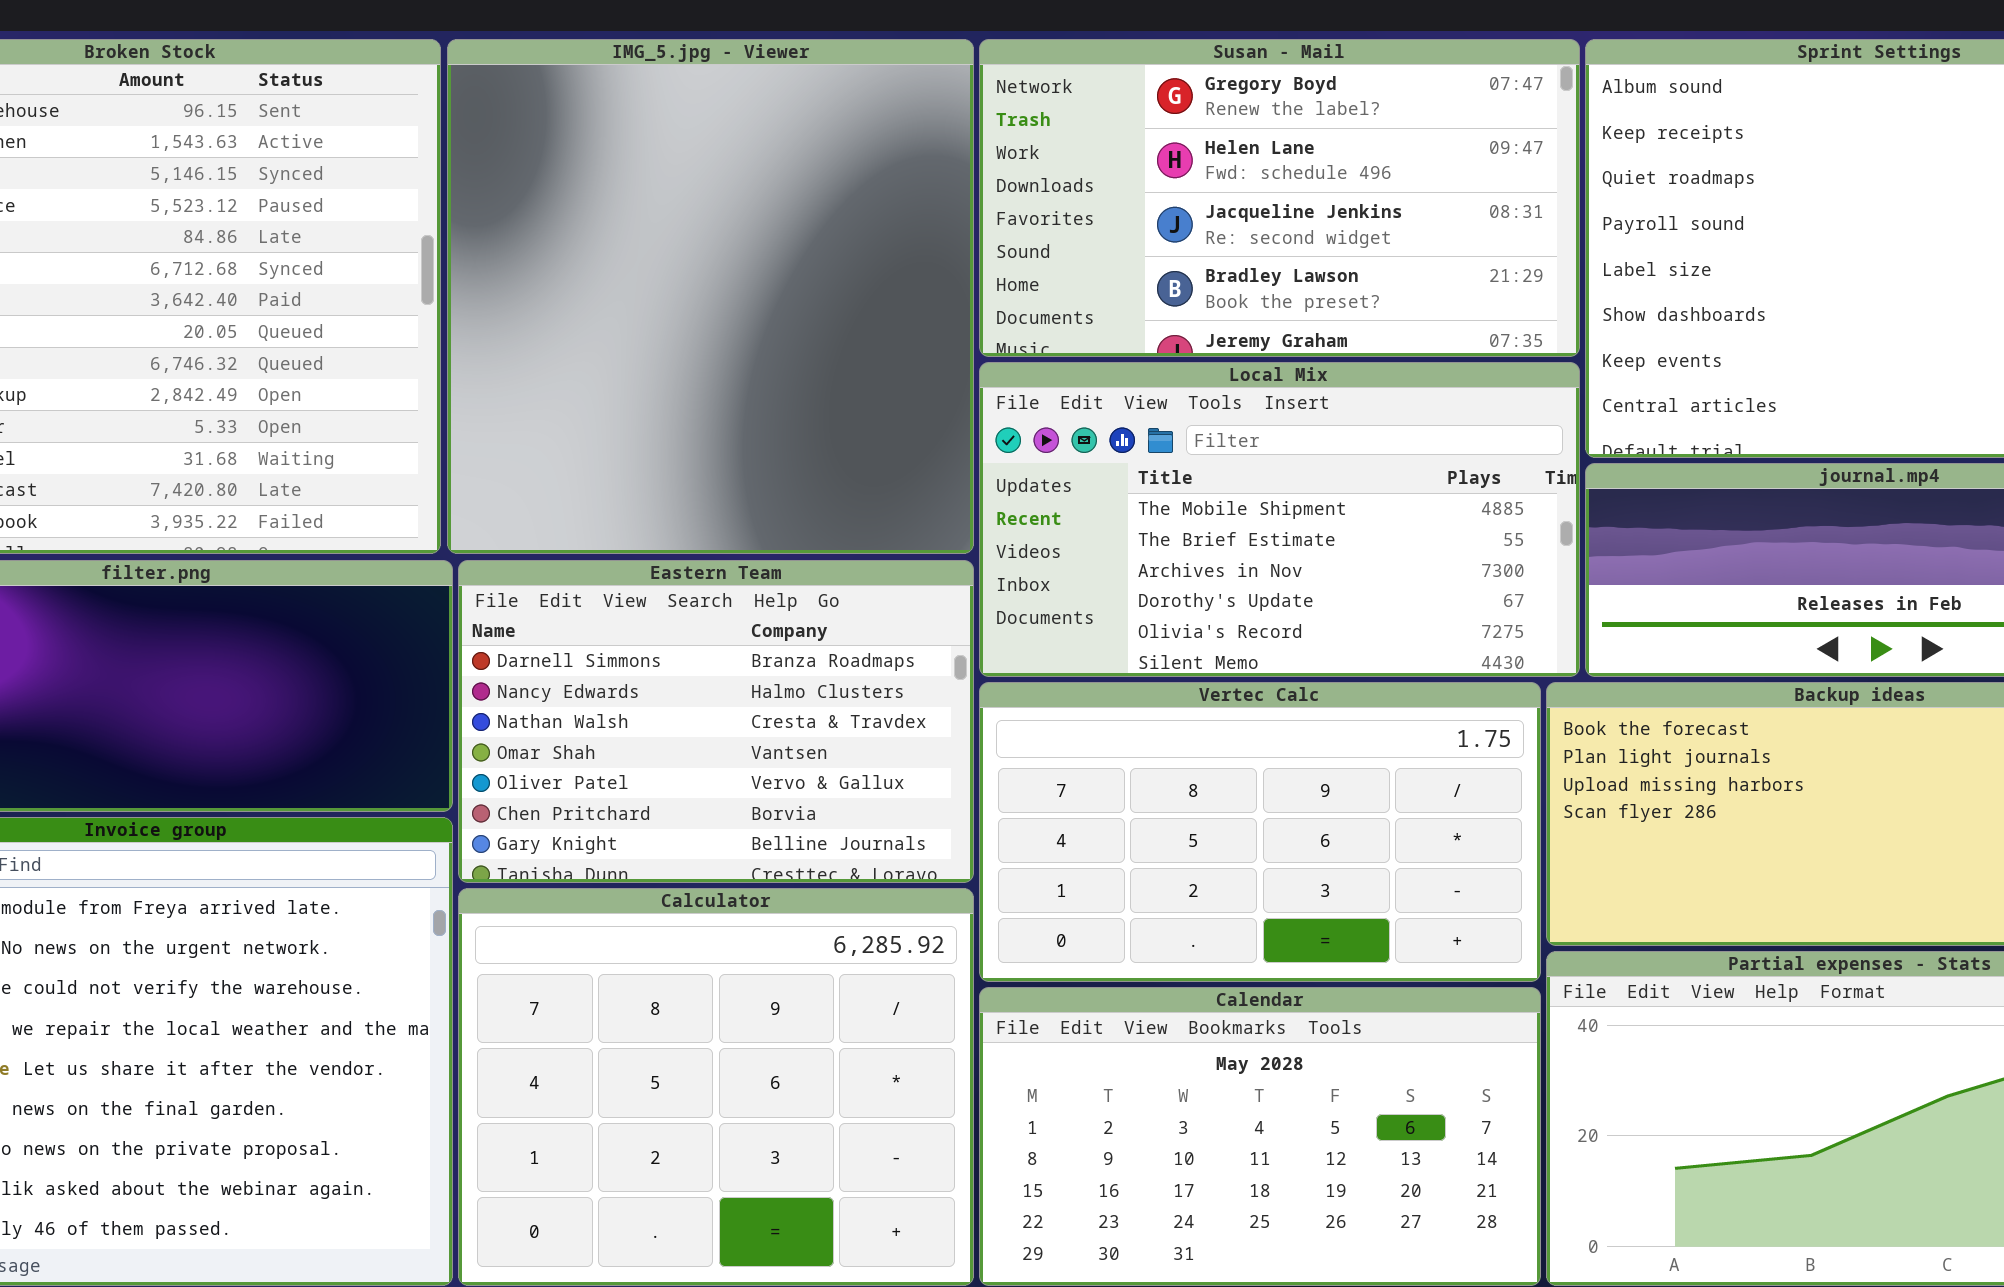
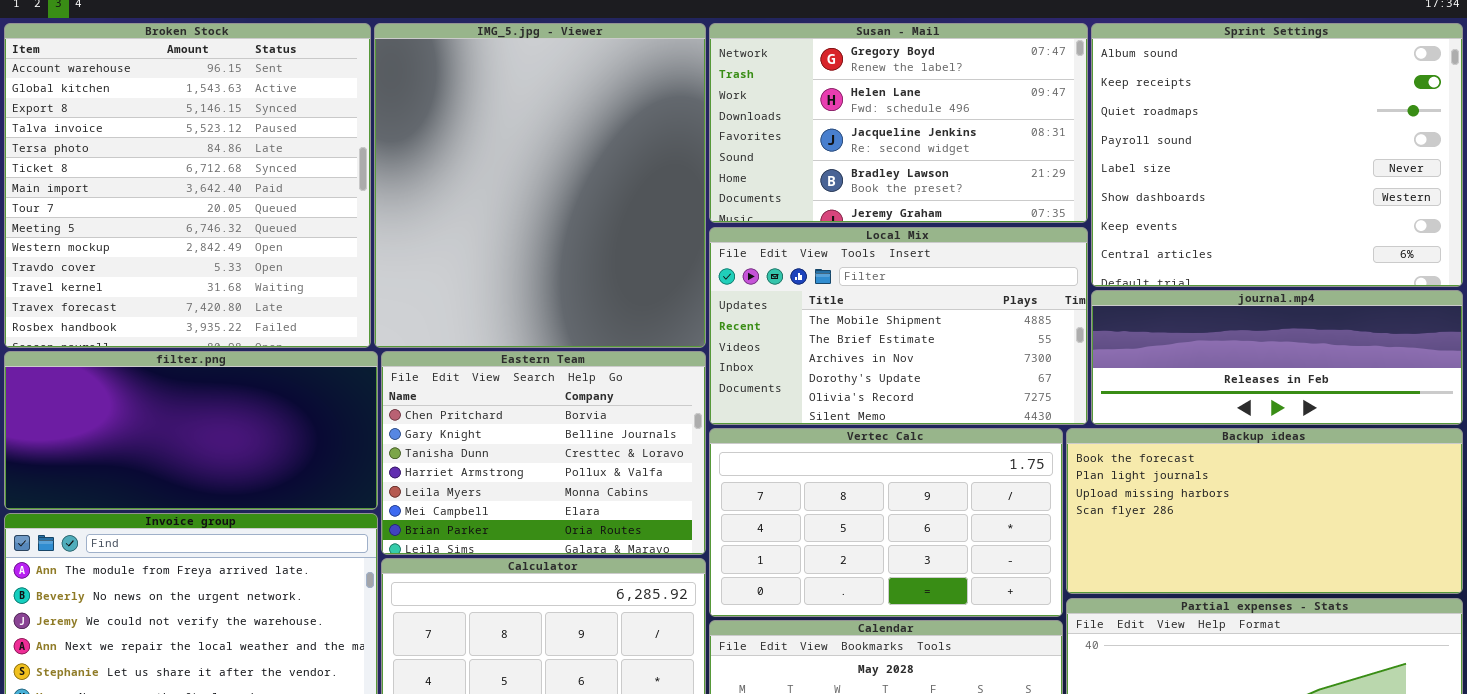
Eastern Team: [458,560,974,883] -> [381,351,706,555], scrolled down 5 rows

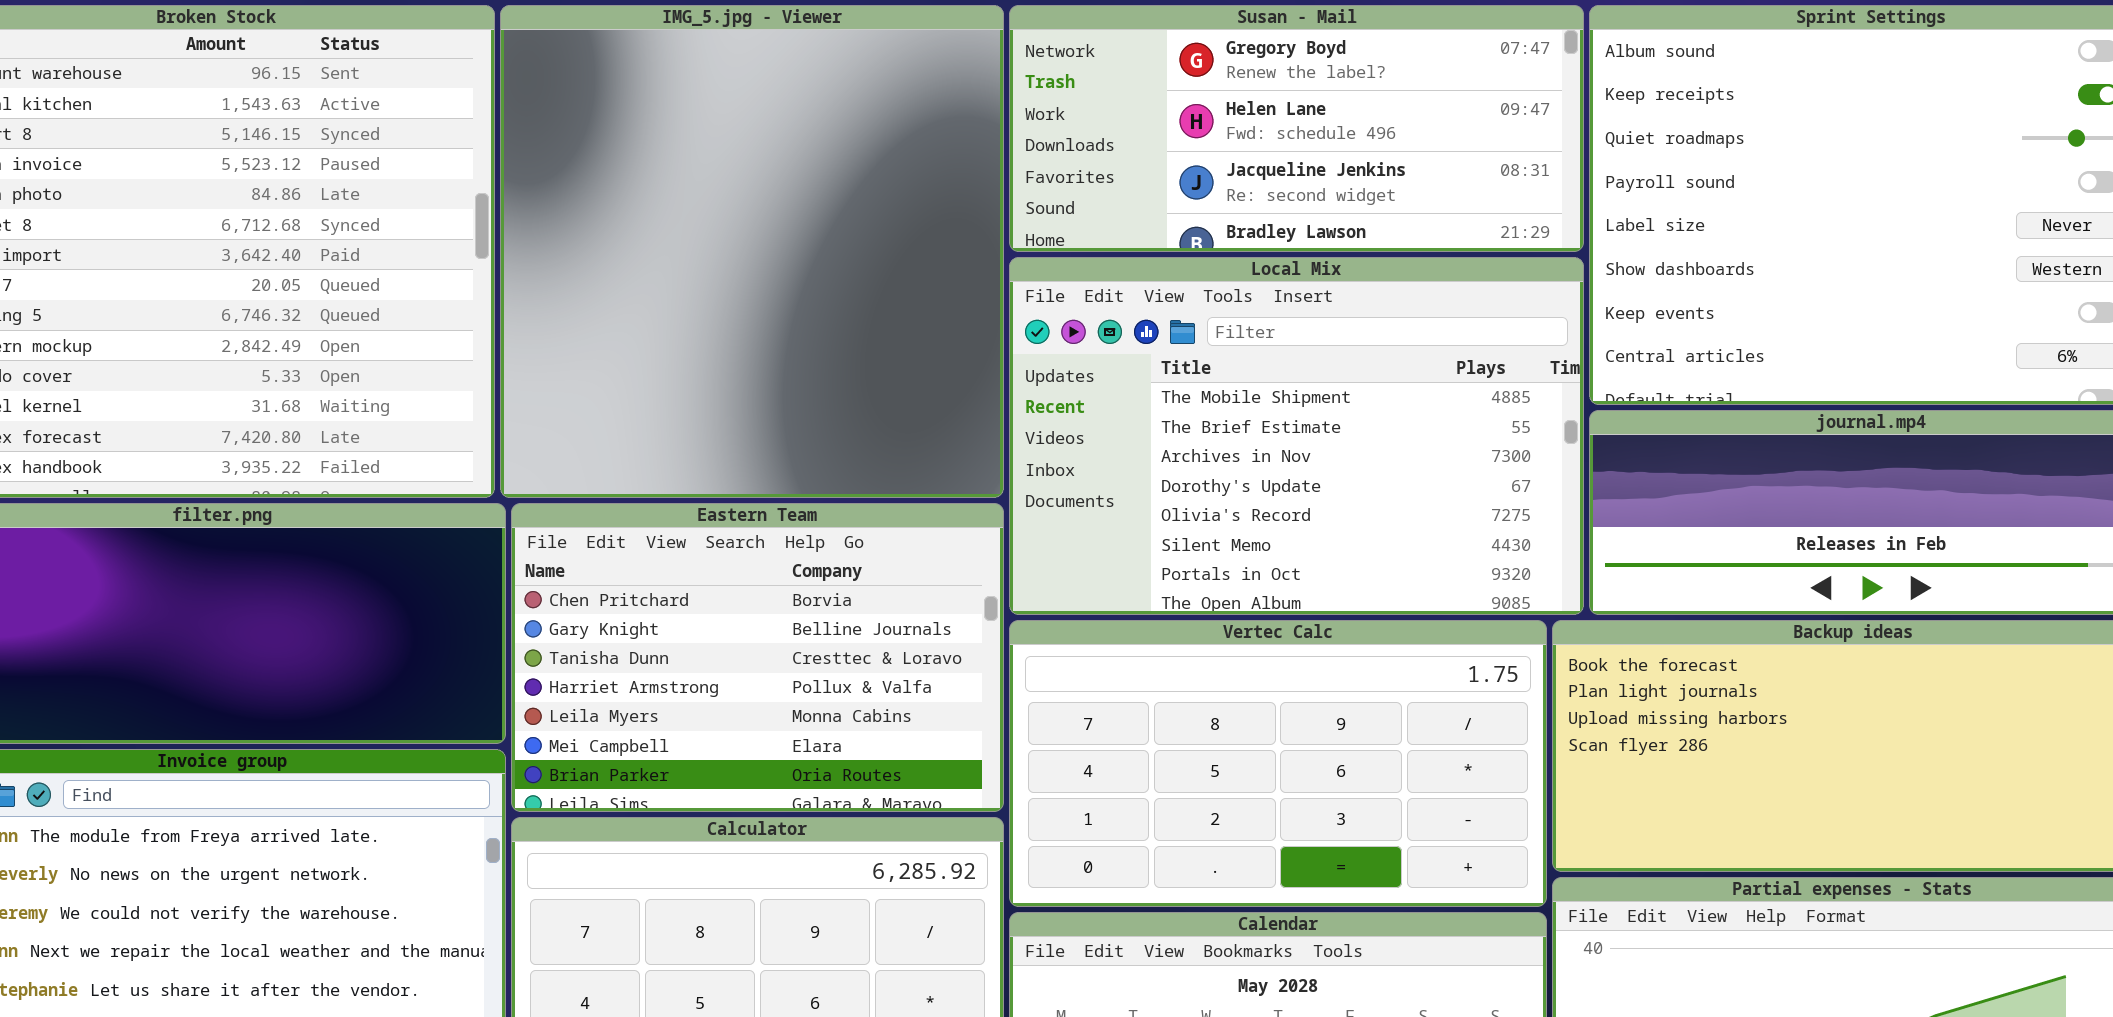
Susan - Mail: [709,23,1088,223] -> [1009,5,1584,252], resized
Local Mix: [709,227,1088,425] -> [1009,257,1584,615], resized

